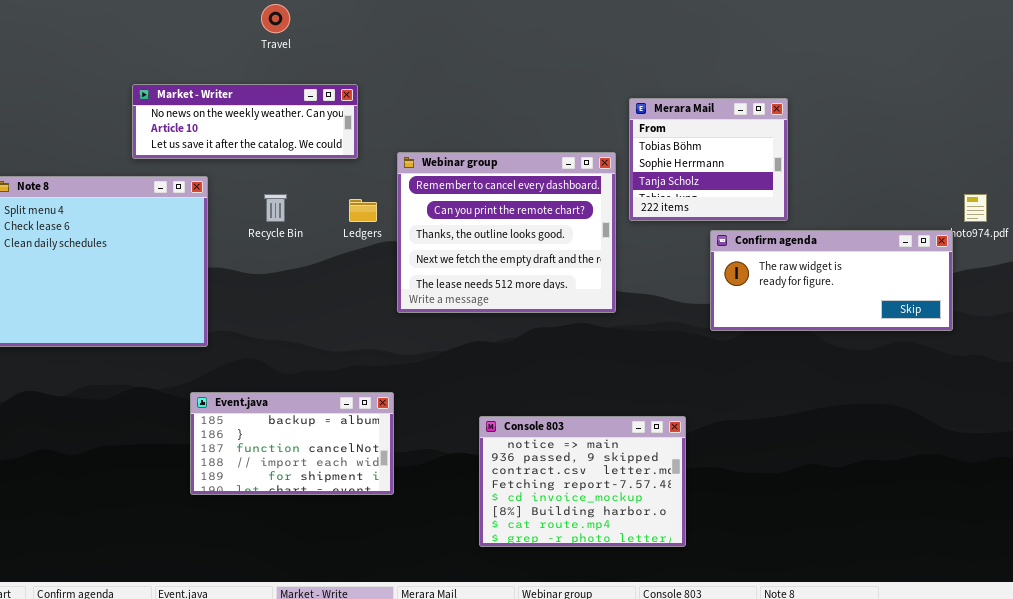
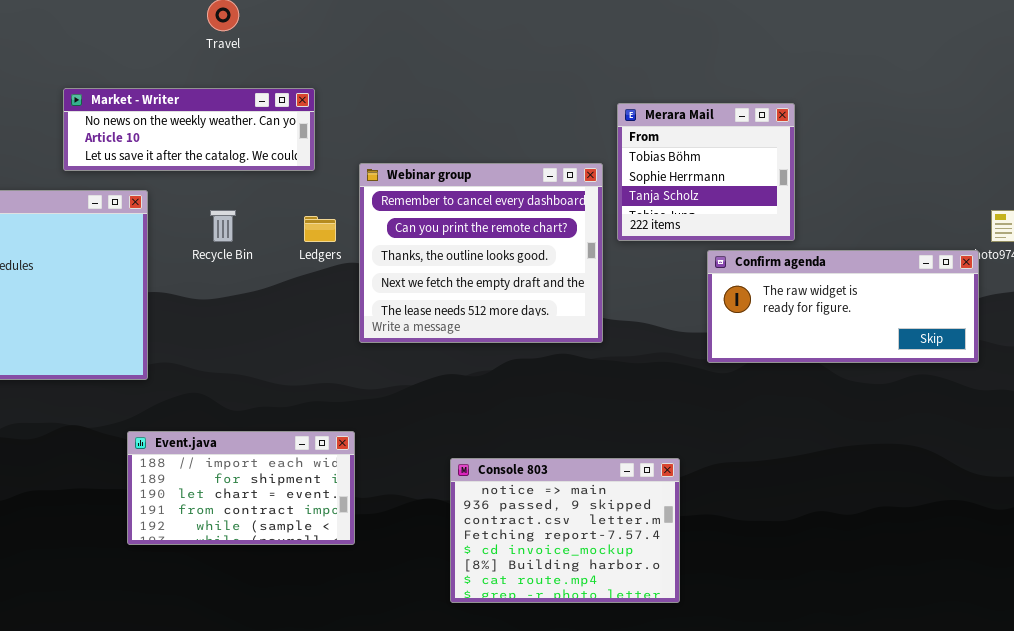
Event.java: [190,392,394,495] -> [127,431,355,545], scrolled down 3 rows

